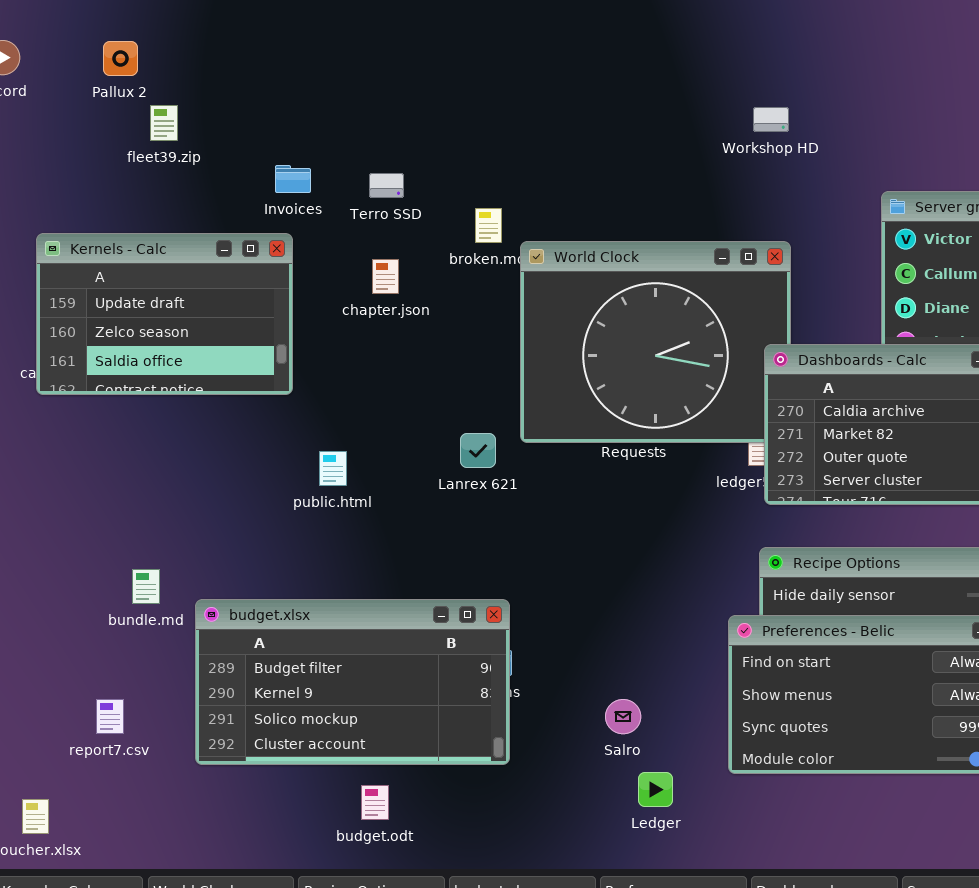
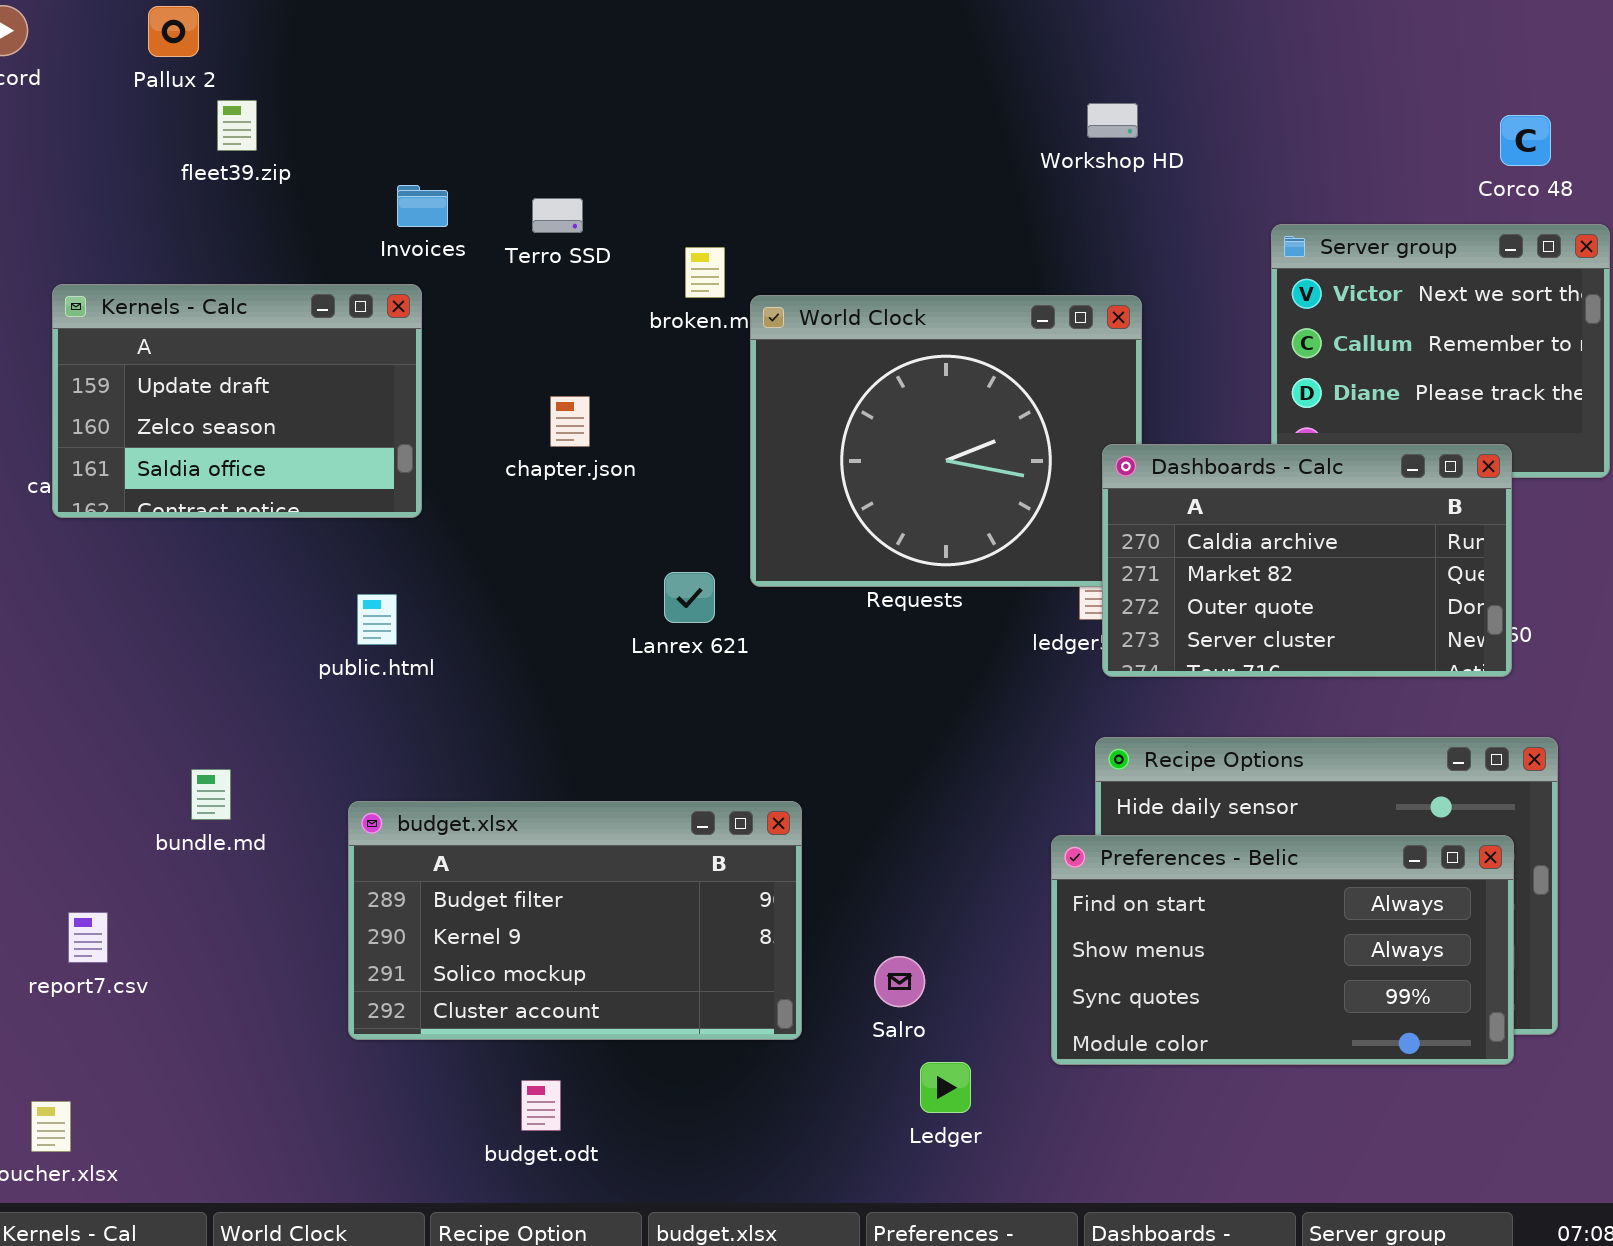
chapter.json: [372,259,399,294] -> [550,396,590,447], moved
public.html: [319,451,347,486] -> [357,594,397,645], moved
budget.xlsx: [195,599,510,765] -> [348,801,802,1040], moved
report7.csv: [96,699,124,734] -> [68,912,108,963], moved

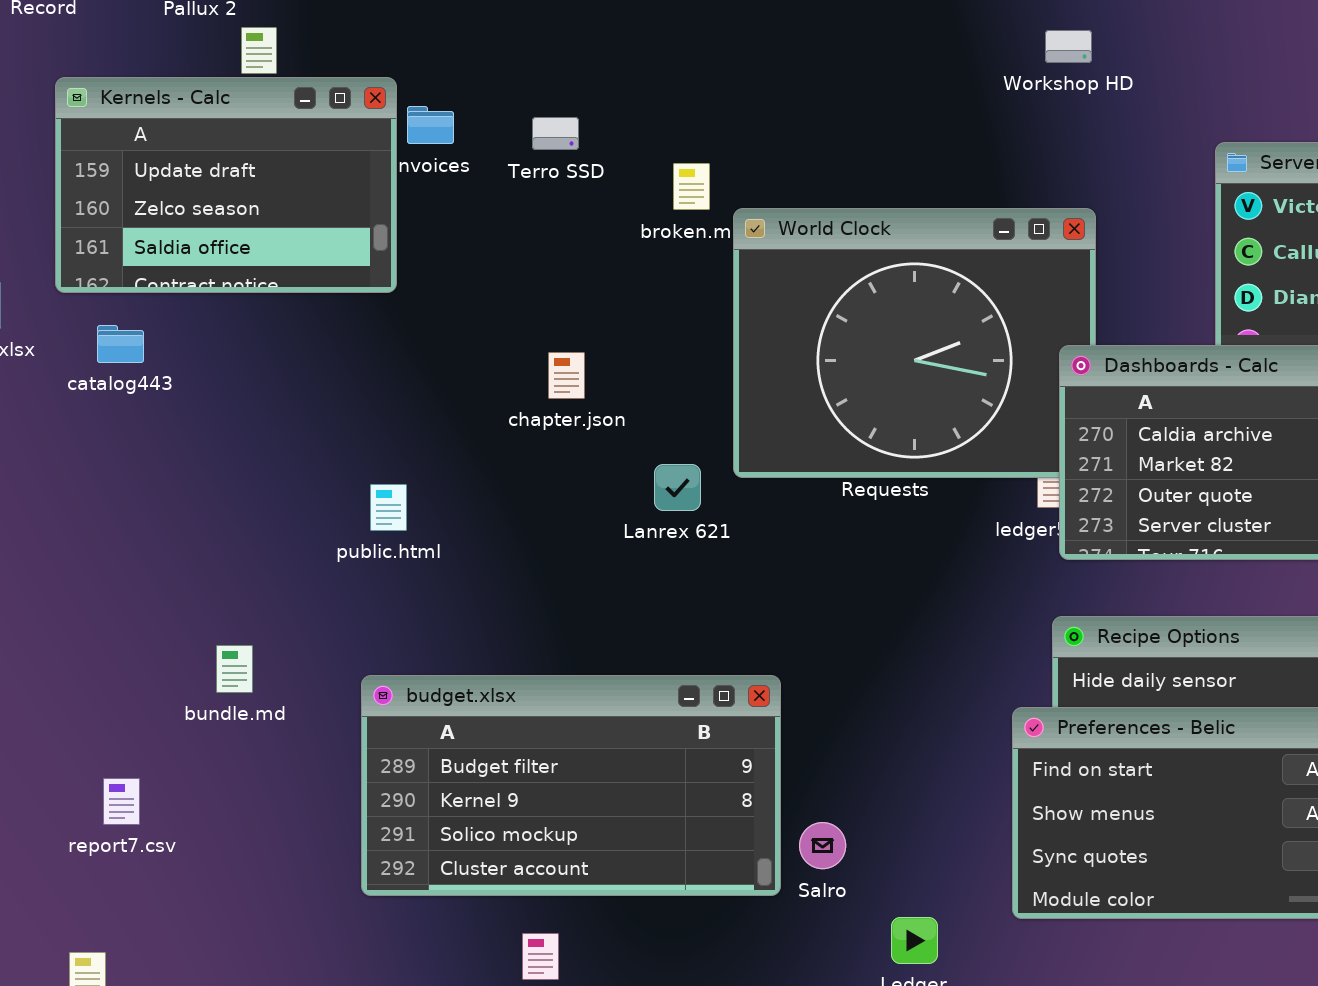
Kernels - Calc: [52,284,422,518] -> [55,77,397,293], moved
chapter.json: [550,396,590,447] -> [548,352,585,399], moved
Salro: [874,956,925,1007] -> [799,822,846,869], moved

